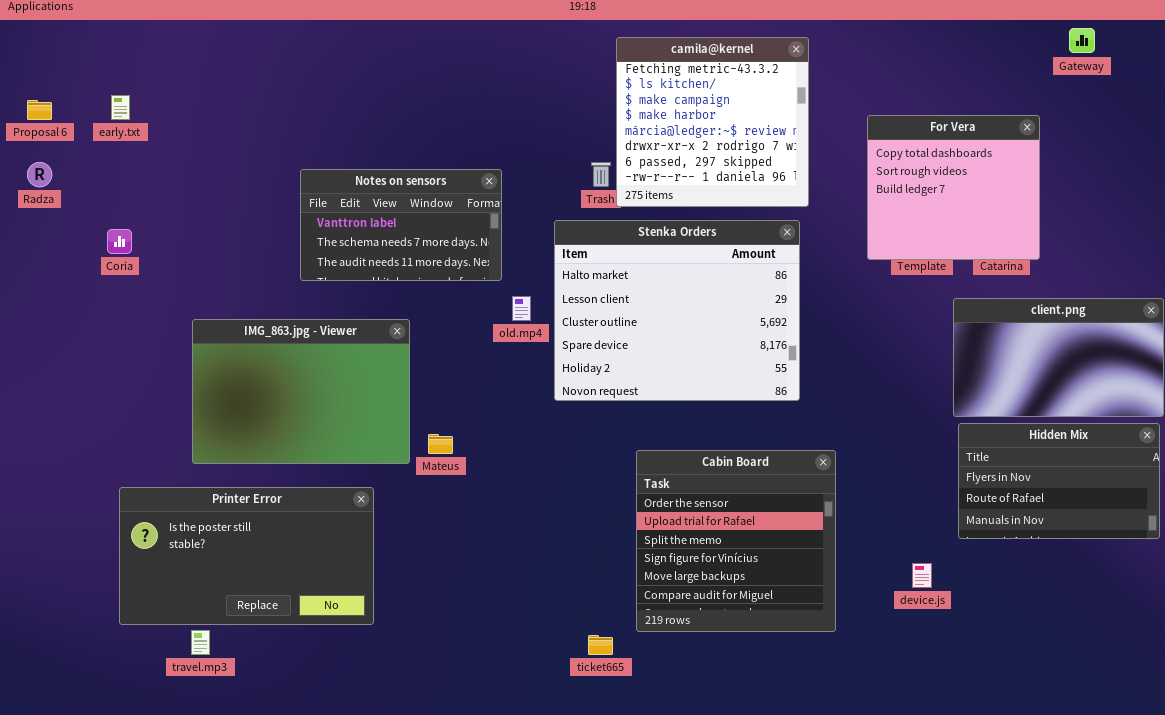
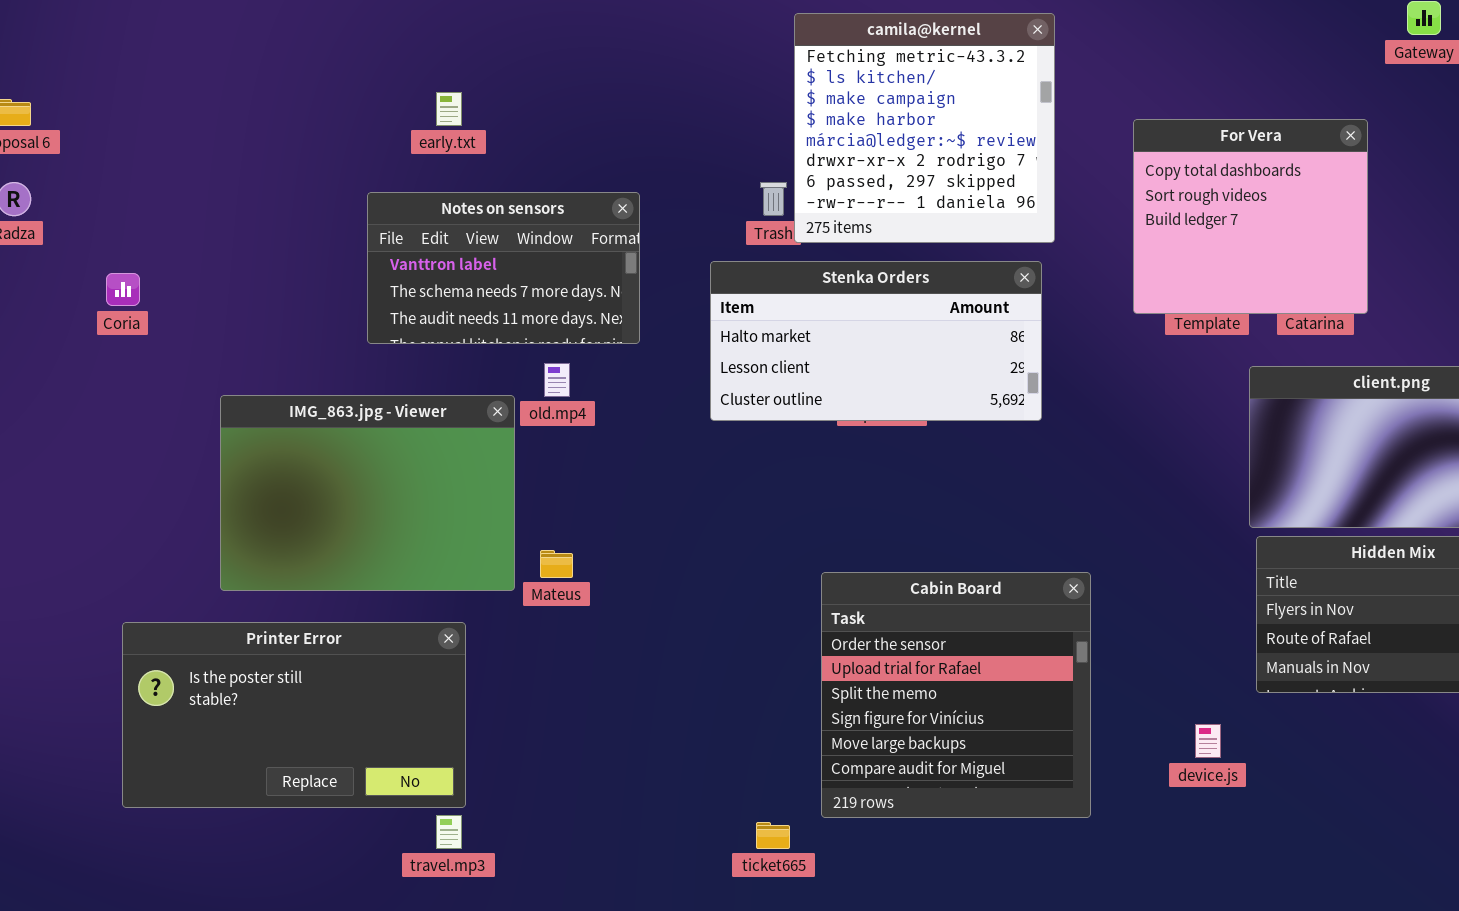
early.txt: [111,95,130,120] -> [436,92,462,126], moved
Stenka Orders: [554,220,800,401] -> [710,261,1042,421], resized
old.mp4: [512,296,531,321] -> [544,363,570,397], moved
travel.mp3: [191,630,210,655] -> [436,815,462,849], moved

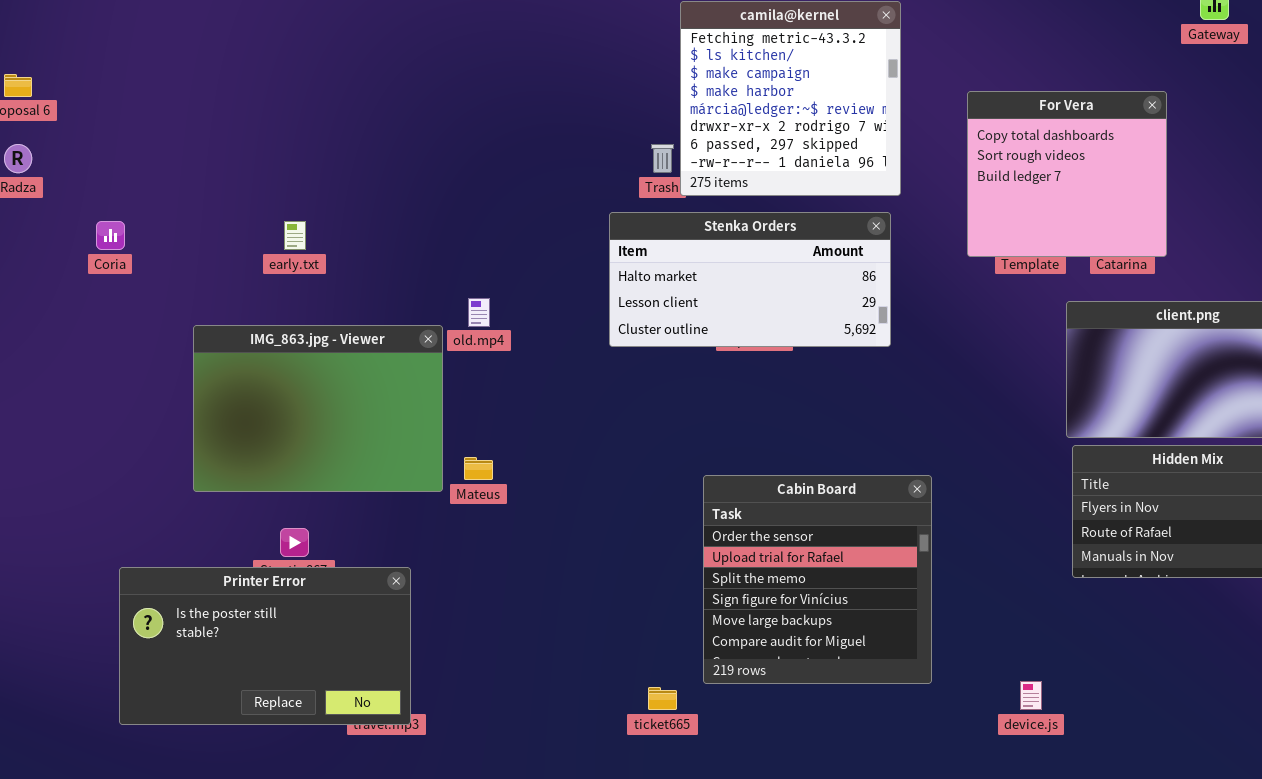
early.txt: [436,92,462,126] -> [284,221,306,250], moved
Notes on sensors: [367,192,640,344] -> none, closed
Printer Error: [122,622,466,808] -> [119,567,411,725], moved
device.js: [1195,724,1221,758] -> [1020,681,1042,710], moved

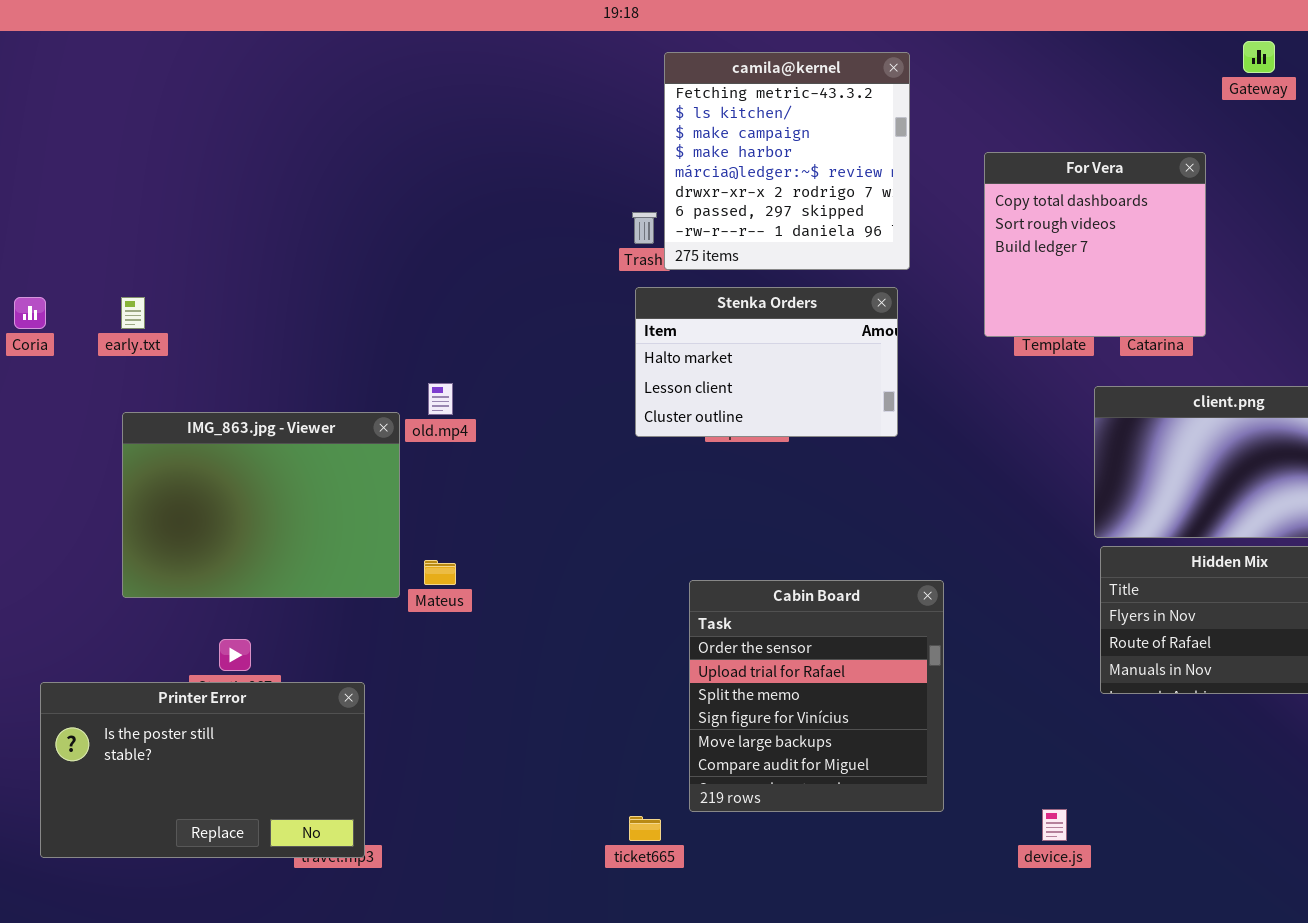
Stenka Orders: [609,212,891,347] -> [635,287,898,437], resized
early.txt: [284,221,306,250] -> [121,297,145,329], moved

